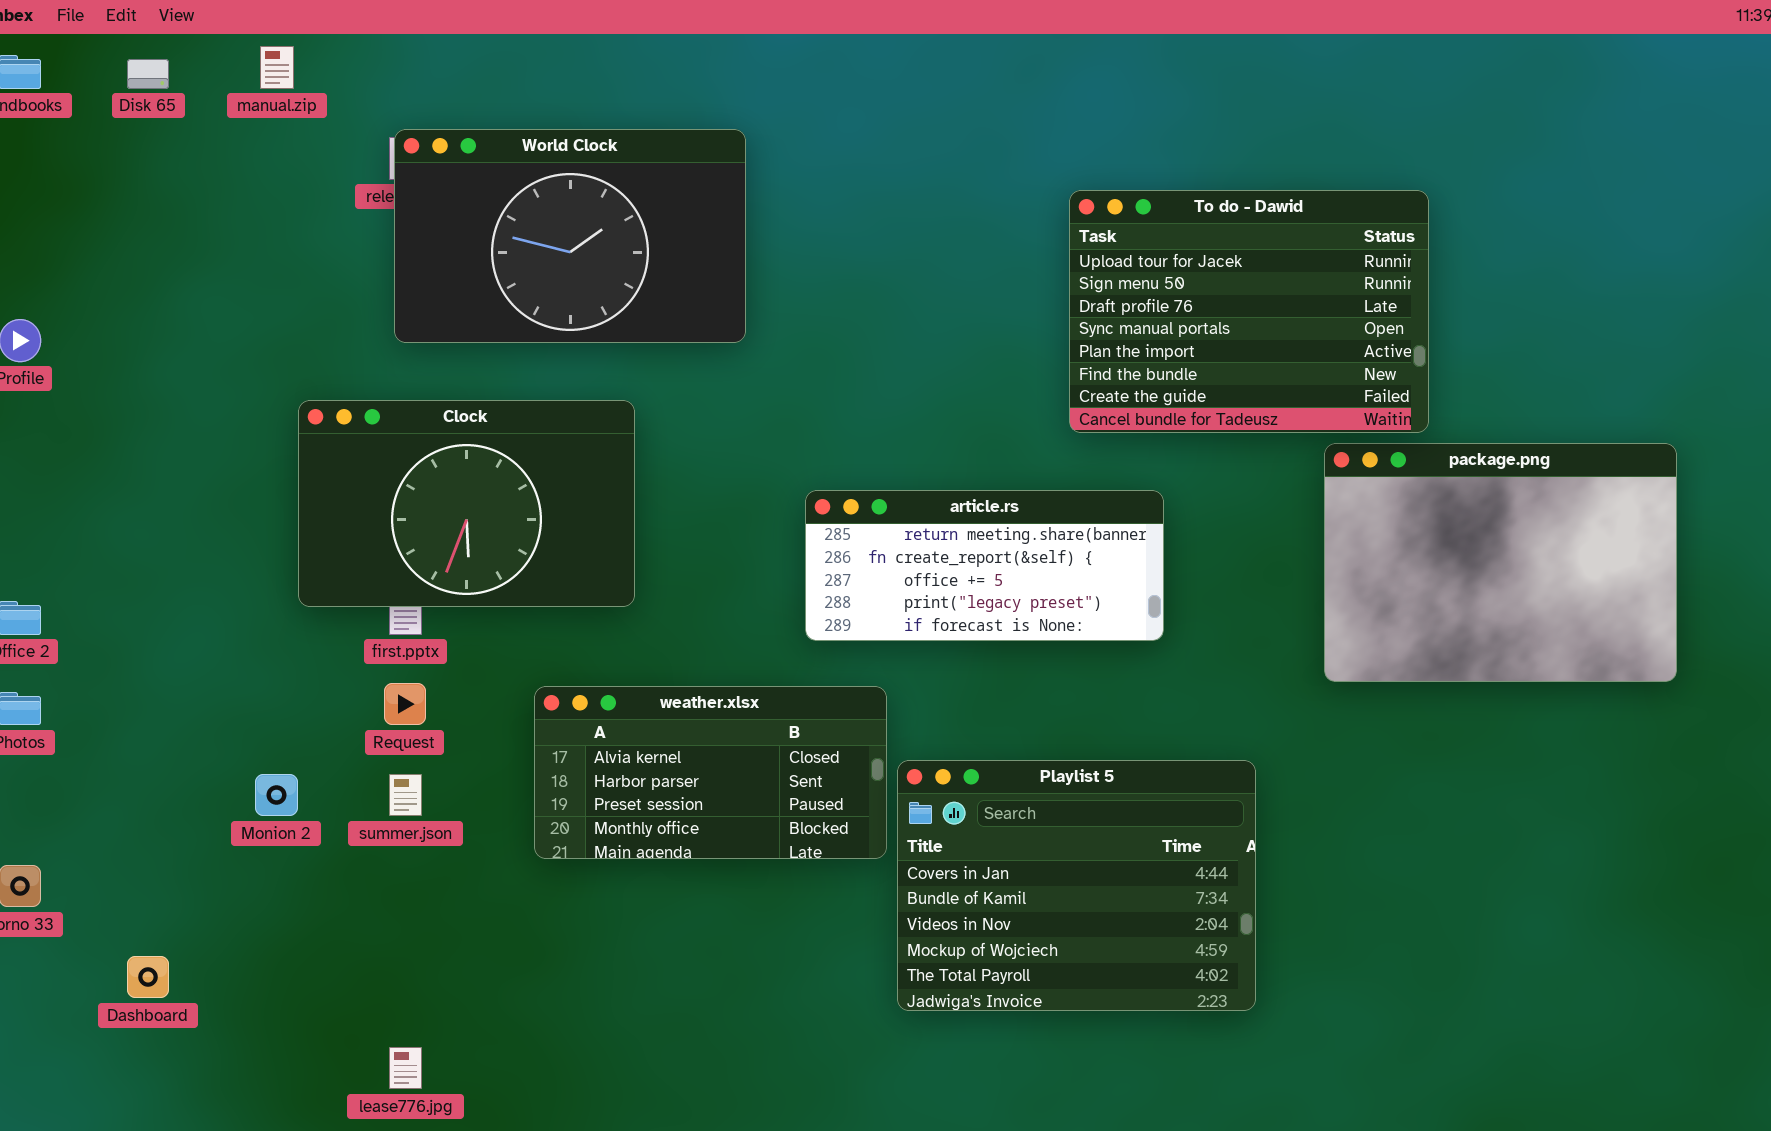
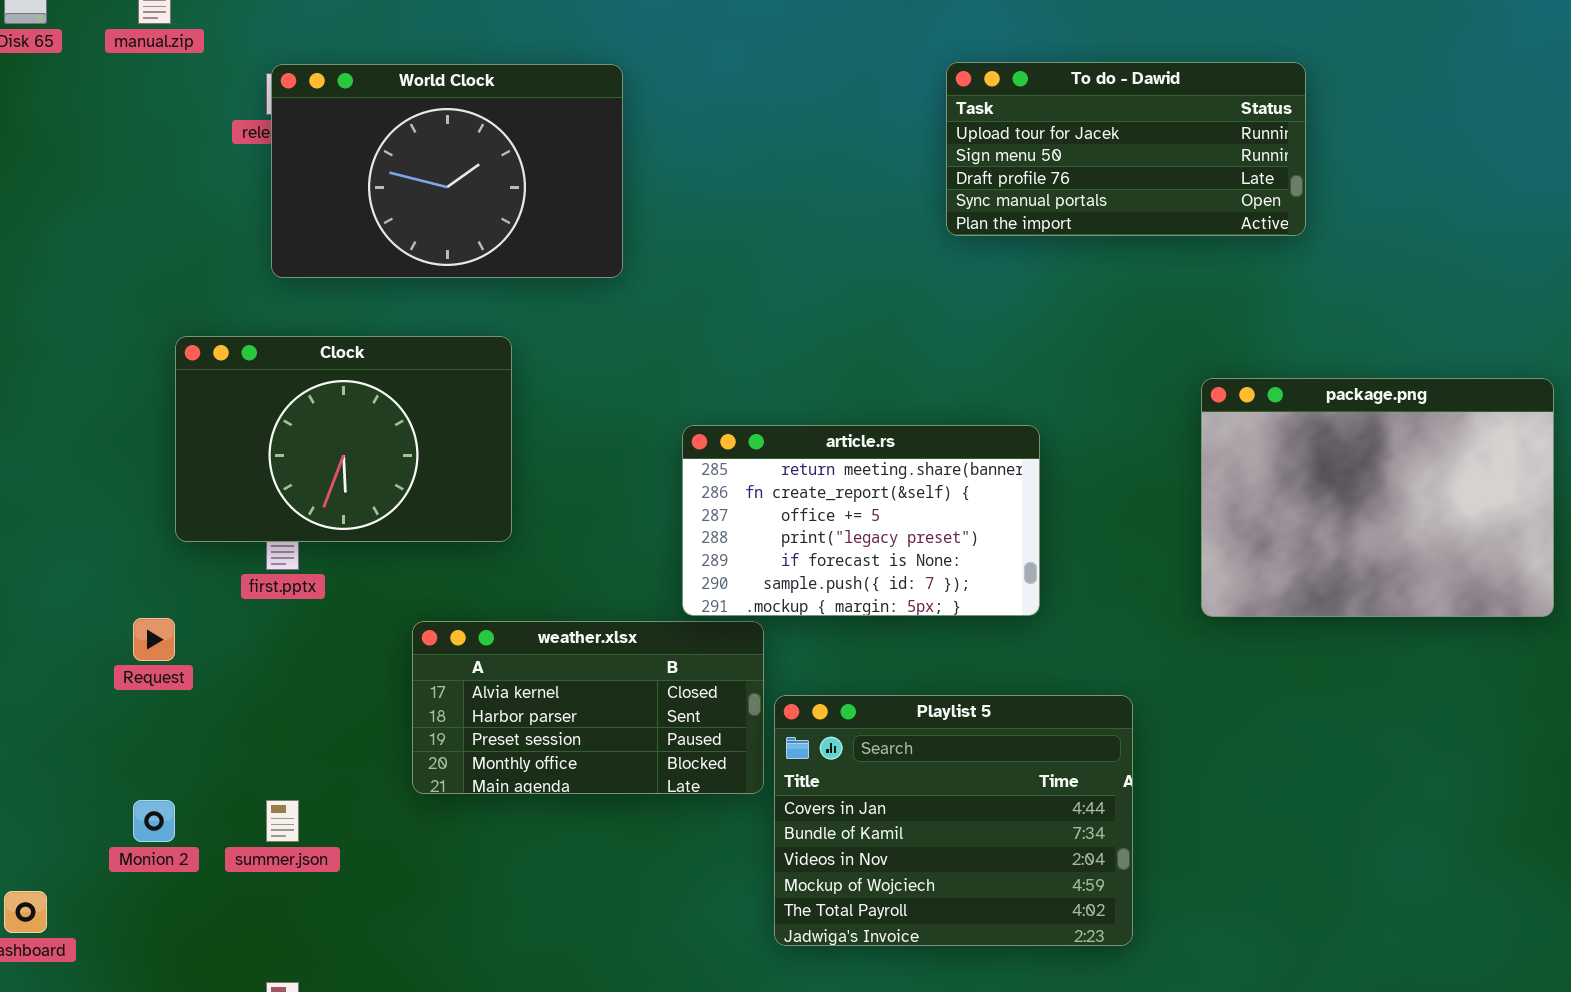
To do - Dawid: [1069,190,1429,433] -> [946,62,1306,236], moved, resized
article.rs: [805,490,1164,641] -> [682,425,1040,616], resized
Request: [384,683,426,725] -> [133,618,175,661], moved
Monion 2: [255,774,298,816] -> [133,800,175,842], moved
summer.json: [389,774,422,816] -> [266,800,299,842], moved

